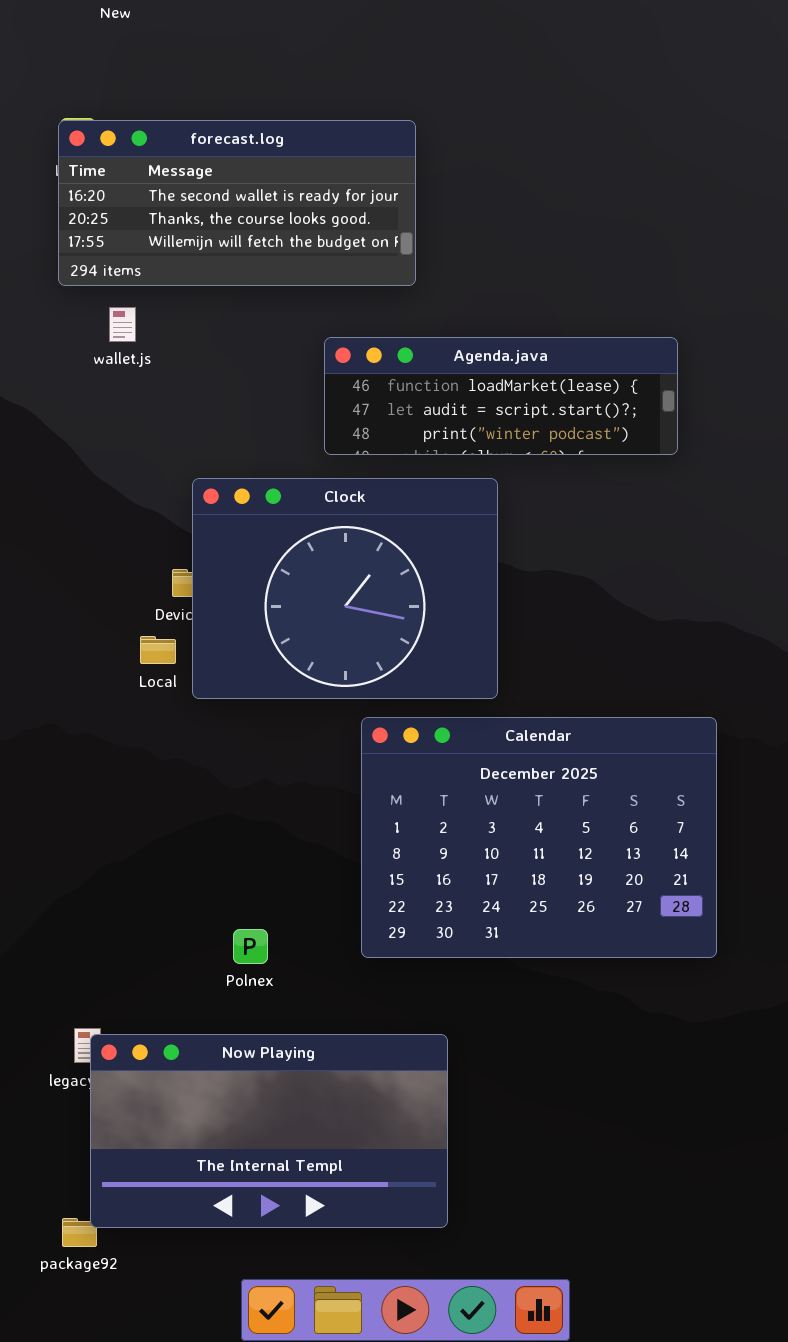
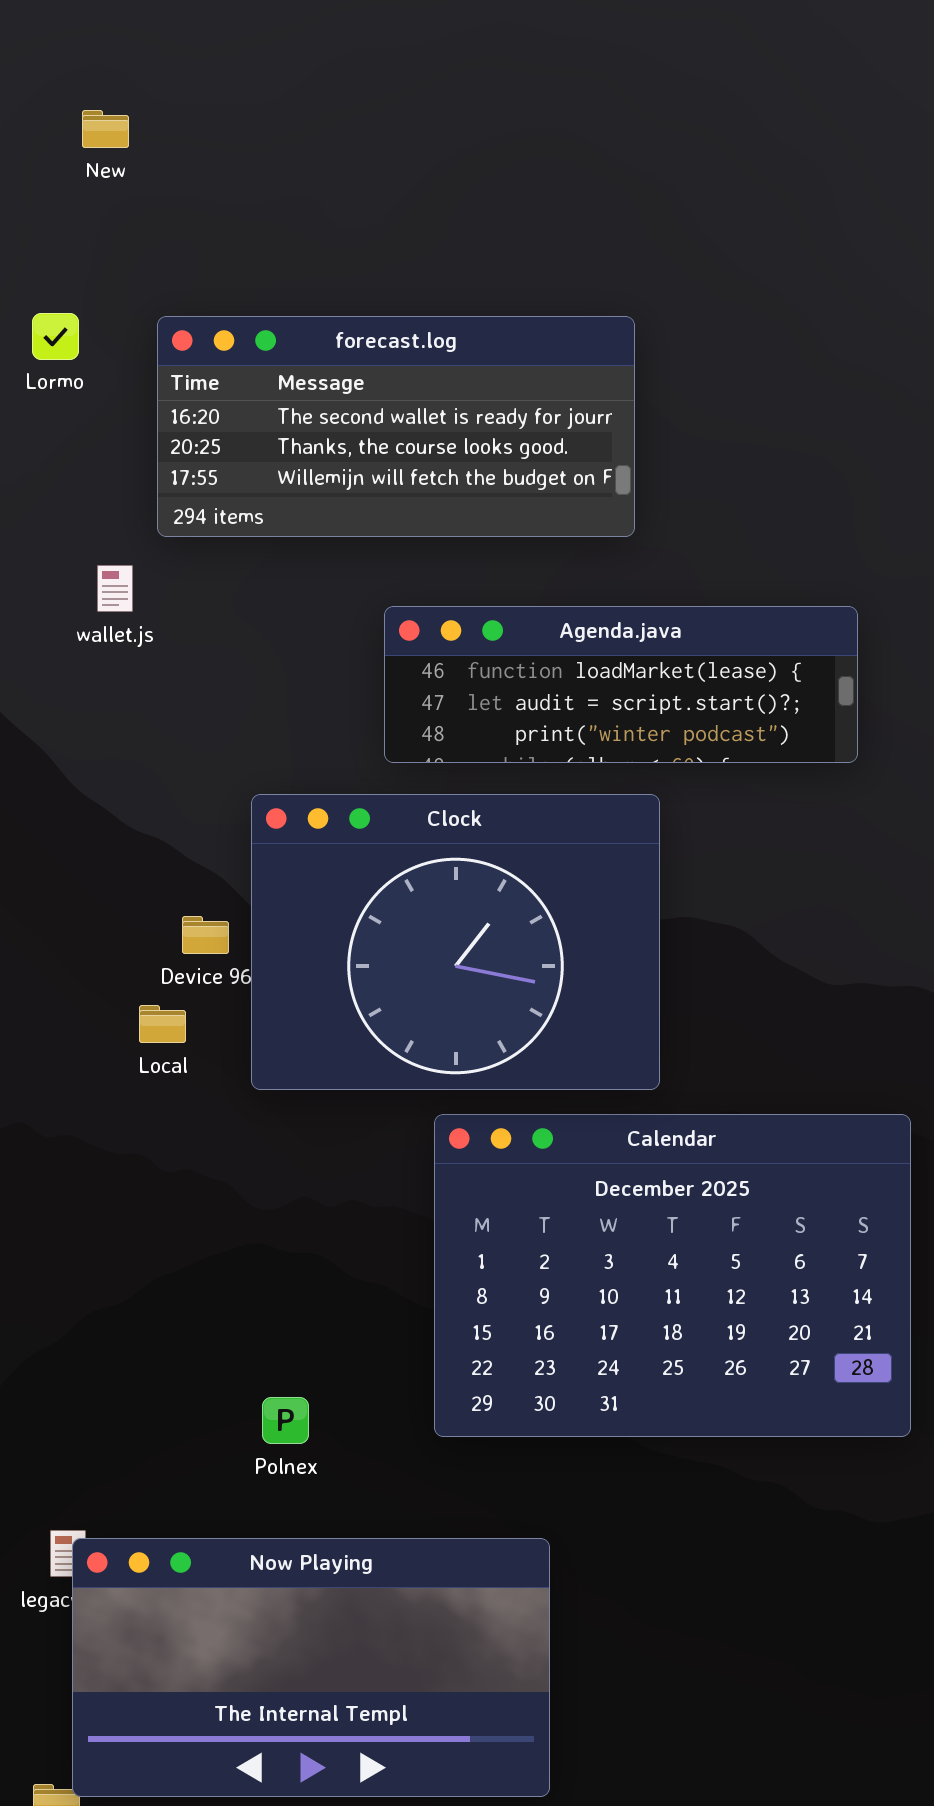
forecast.log: [58,120,416,286] -> [157,316,635,537], moved
Clock: [192,478,498,699] -> [251,794,660,1090], moved

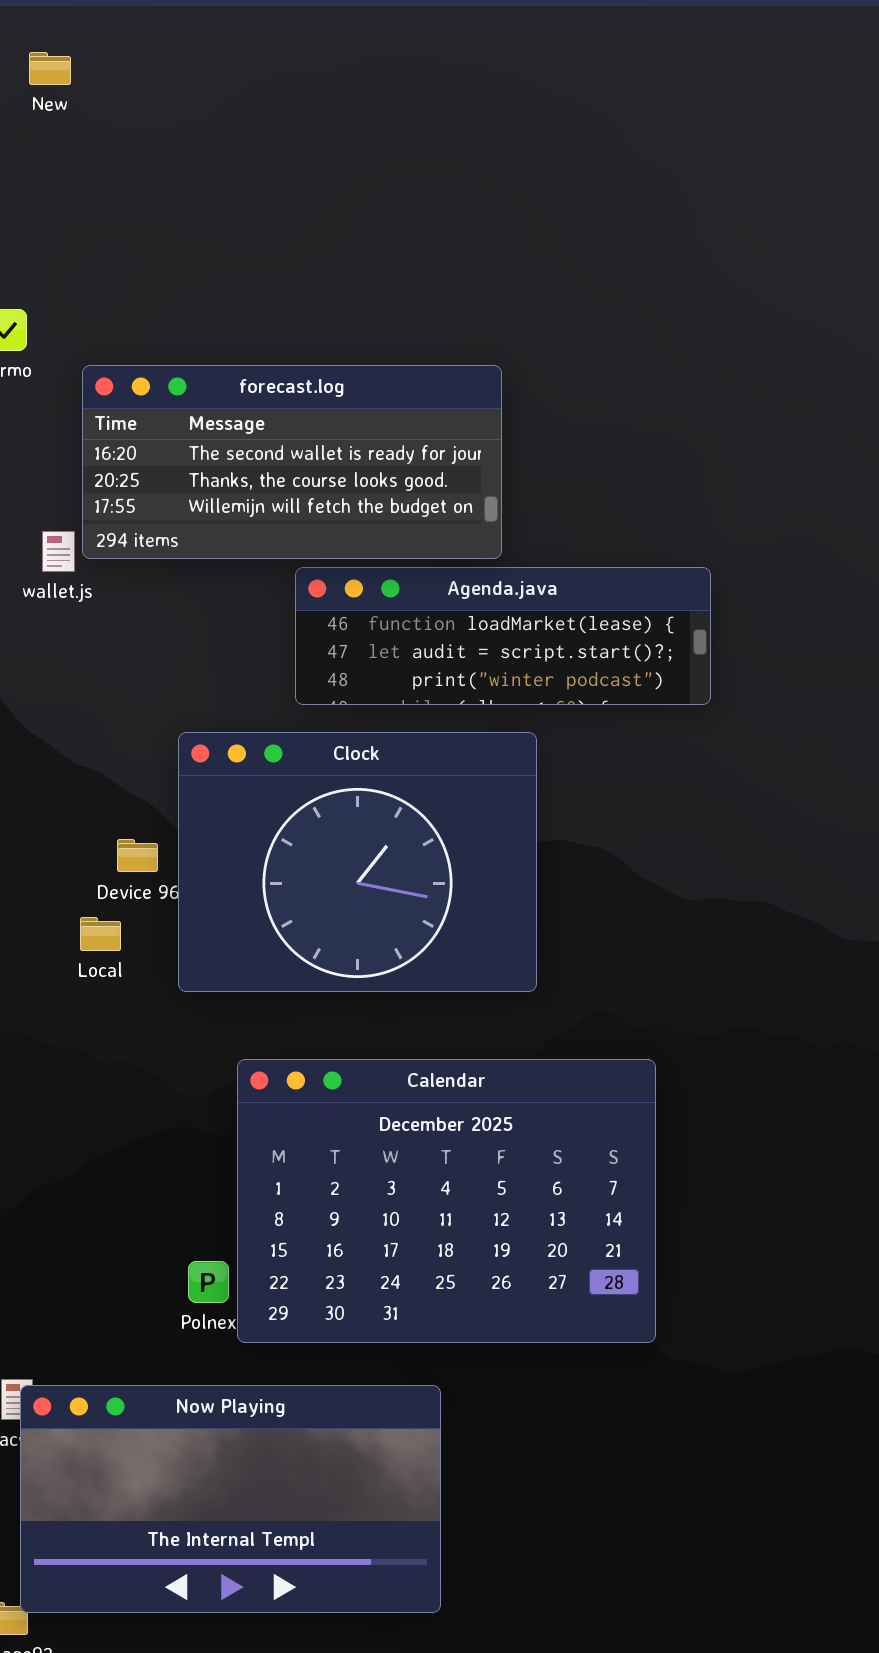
New: [82,110,129,148] -> [29,52,71,85], moved
forecast.log: [157,316,635,537] -> [82,365,502,559], moved
Calendar: [434,1114,911,1437] -> [237,1059,656,1343], moved

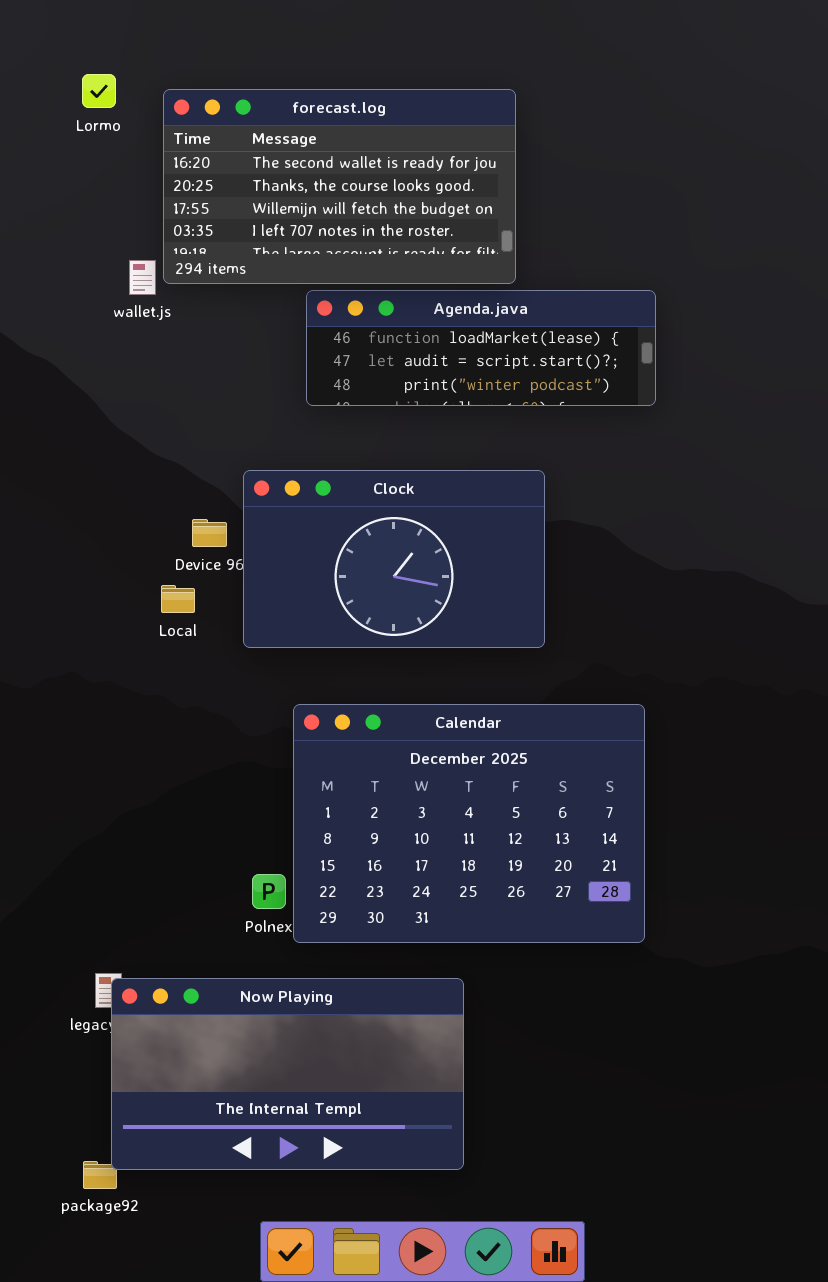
forecast.log: [82,365,502,559] -> [163,89,516,284], resized
Agenda.java: [295,567,711,705] -> [306,290,656,406], moved
Clock: [178,732,537,992] -> [243,470,545,648], resized

